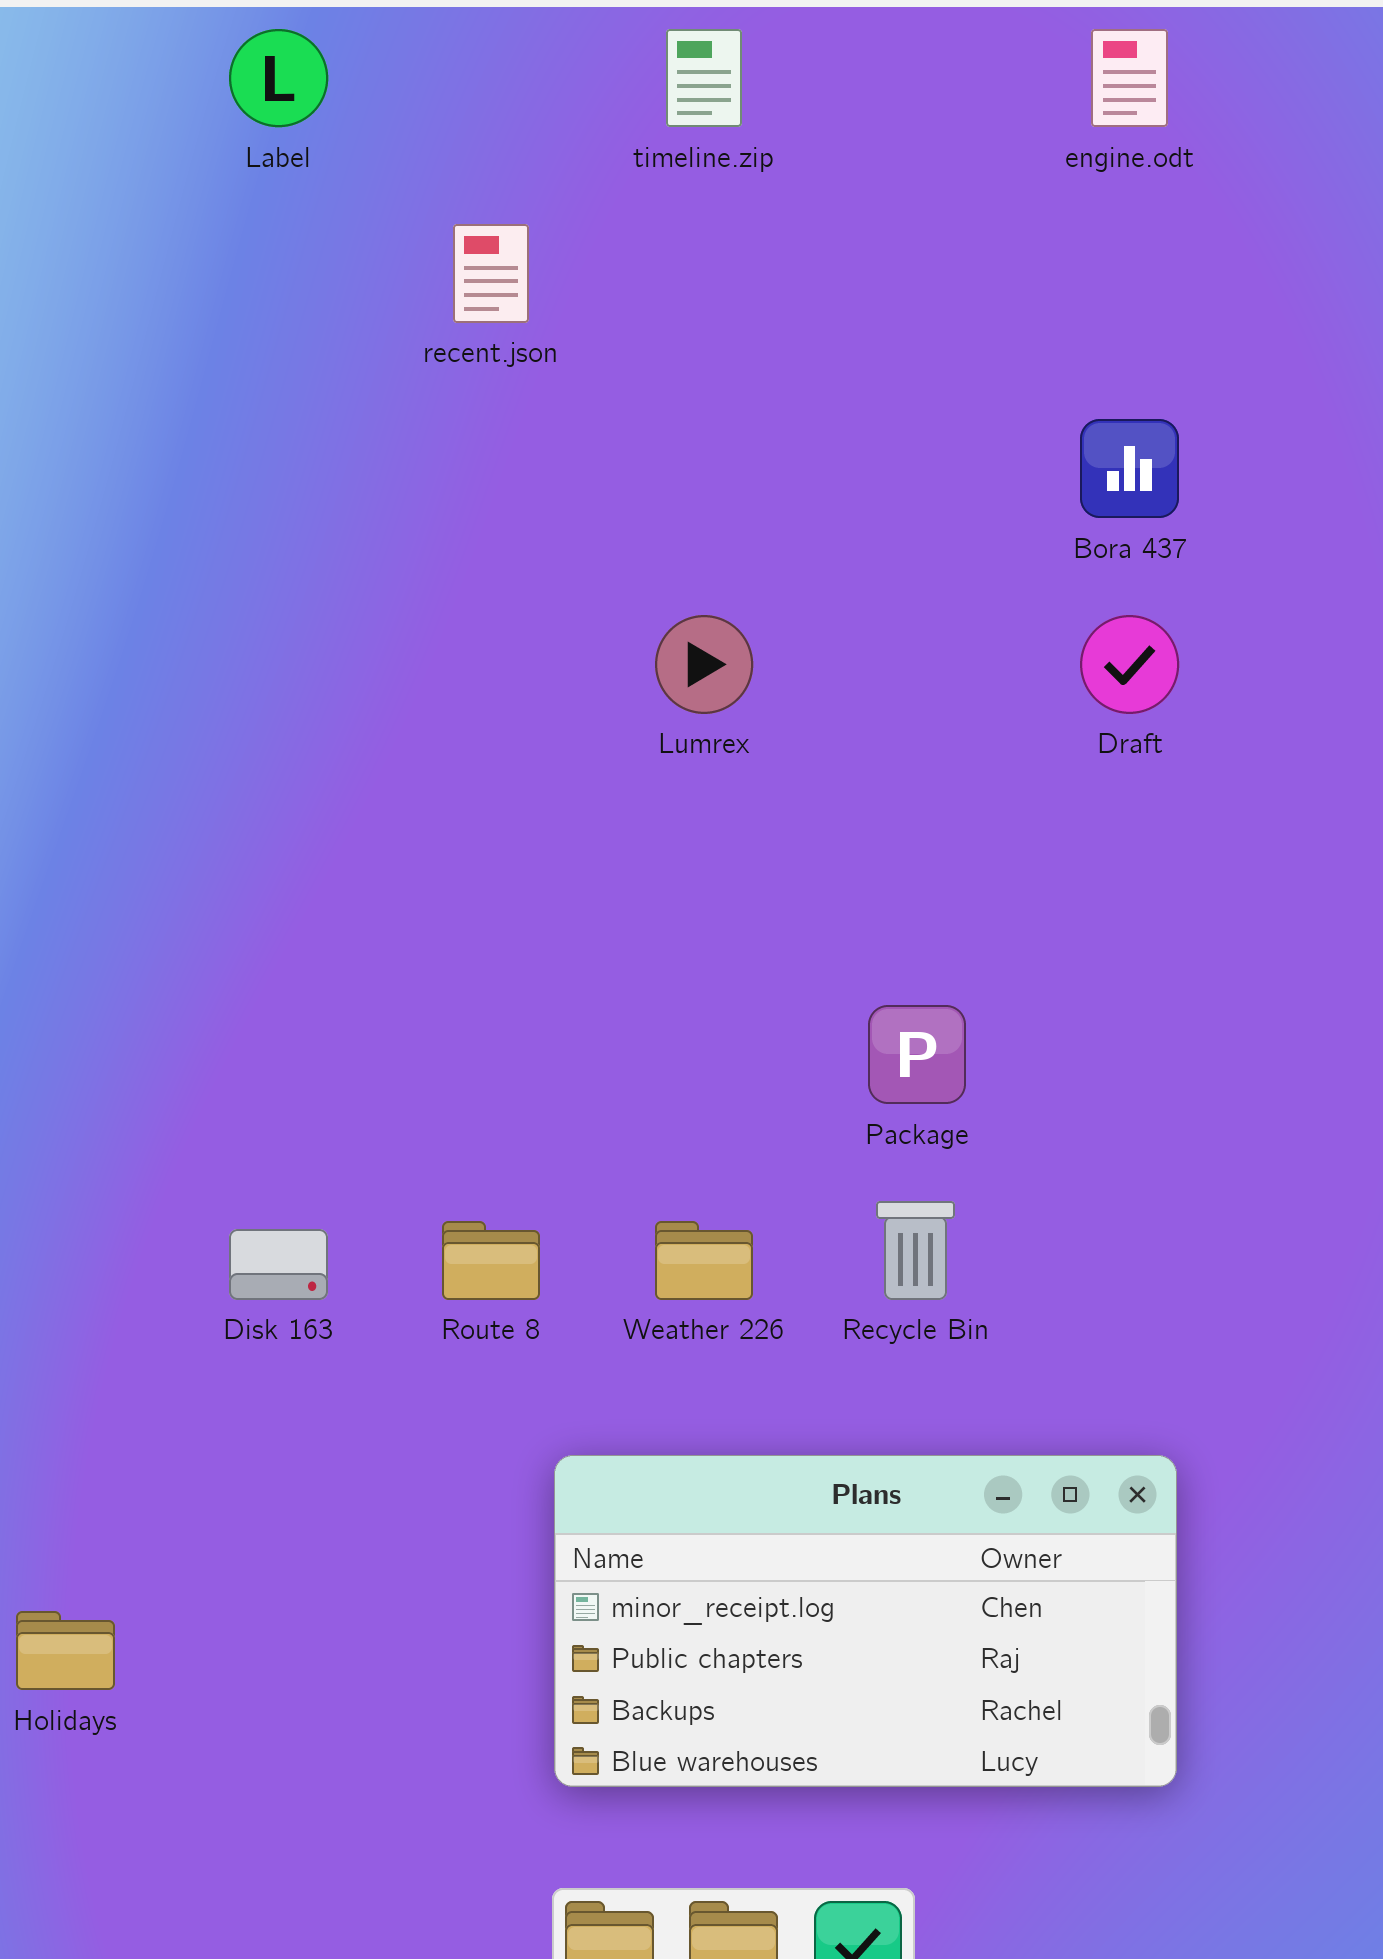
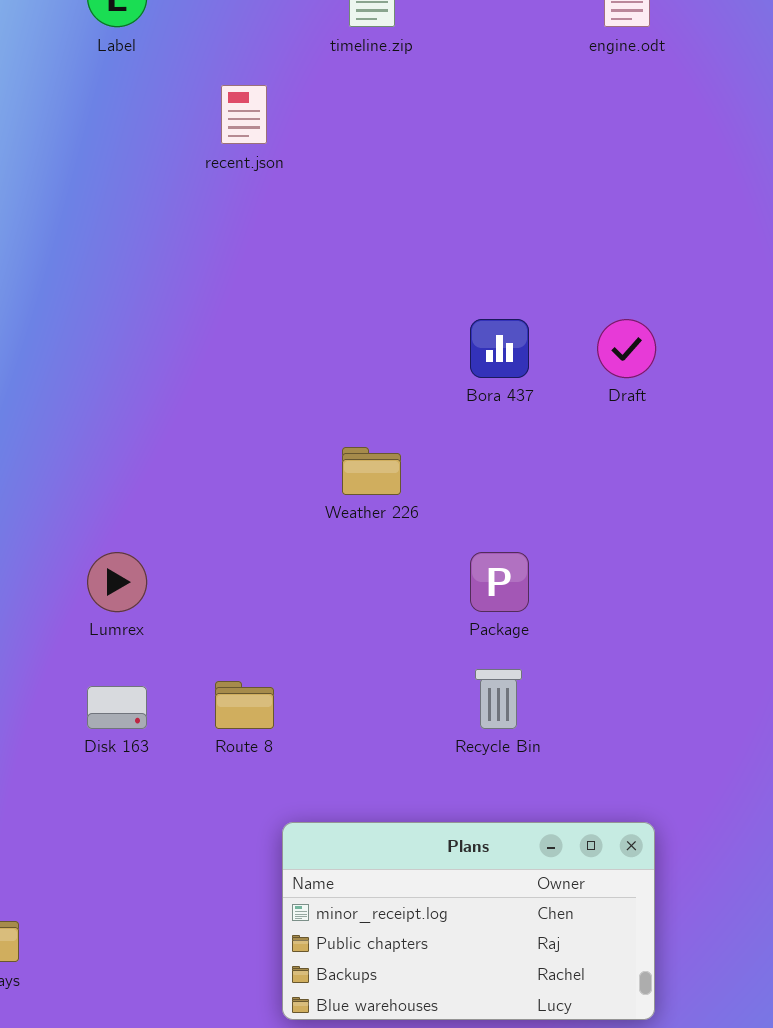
Bora 437: [1080,419,1179,518] -> [470,319,529,378], moved
Lumrex: [655,615,753,714] -> [87,552,147,612], moved
Weather 226: [655,1221,753,1300] -> [342,447,401,495], moved

